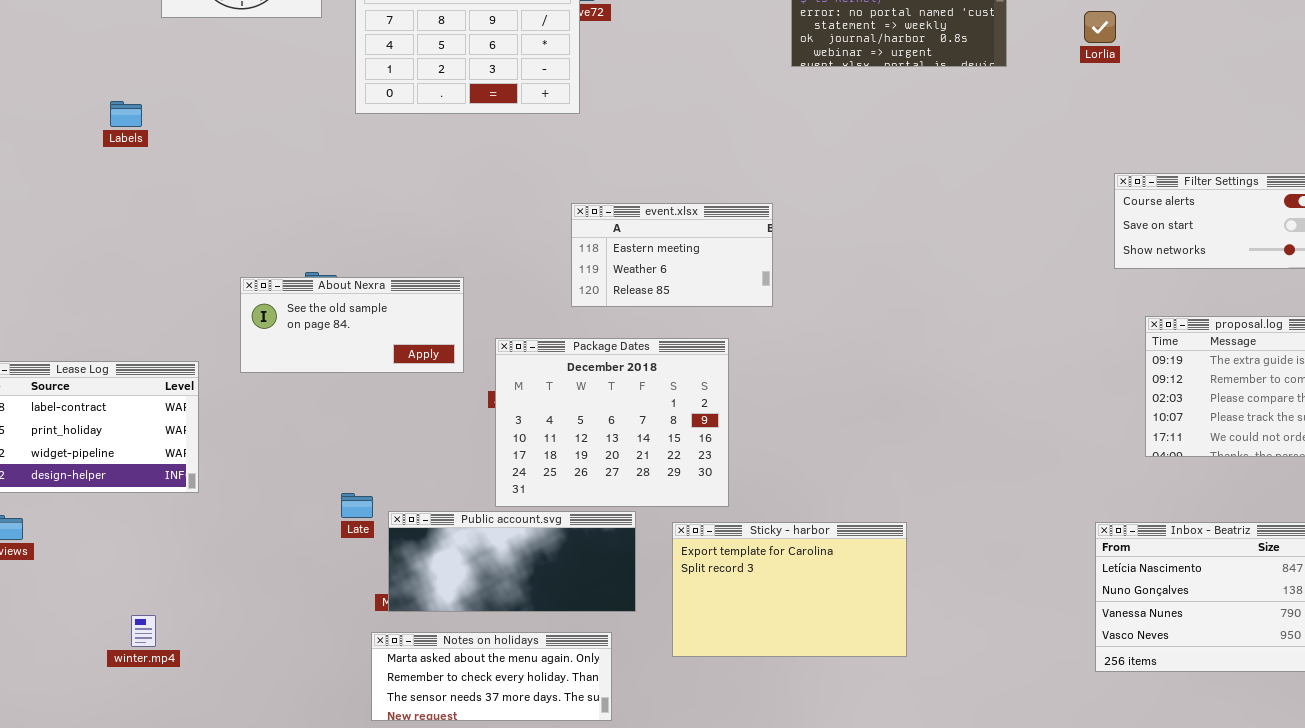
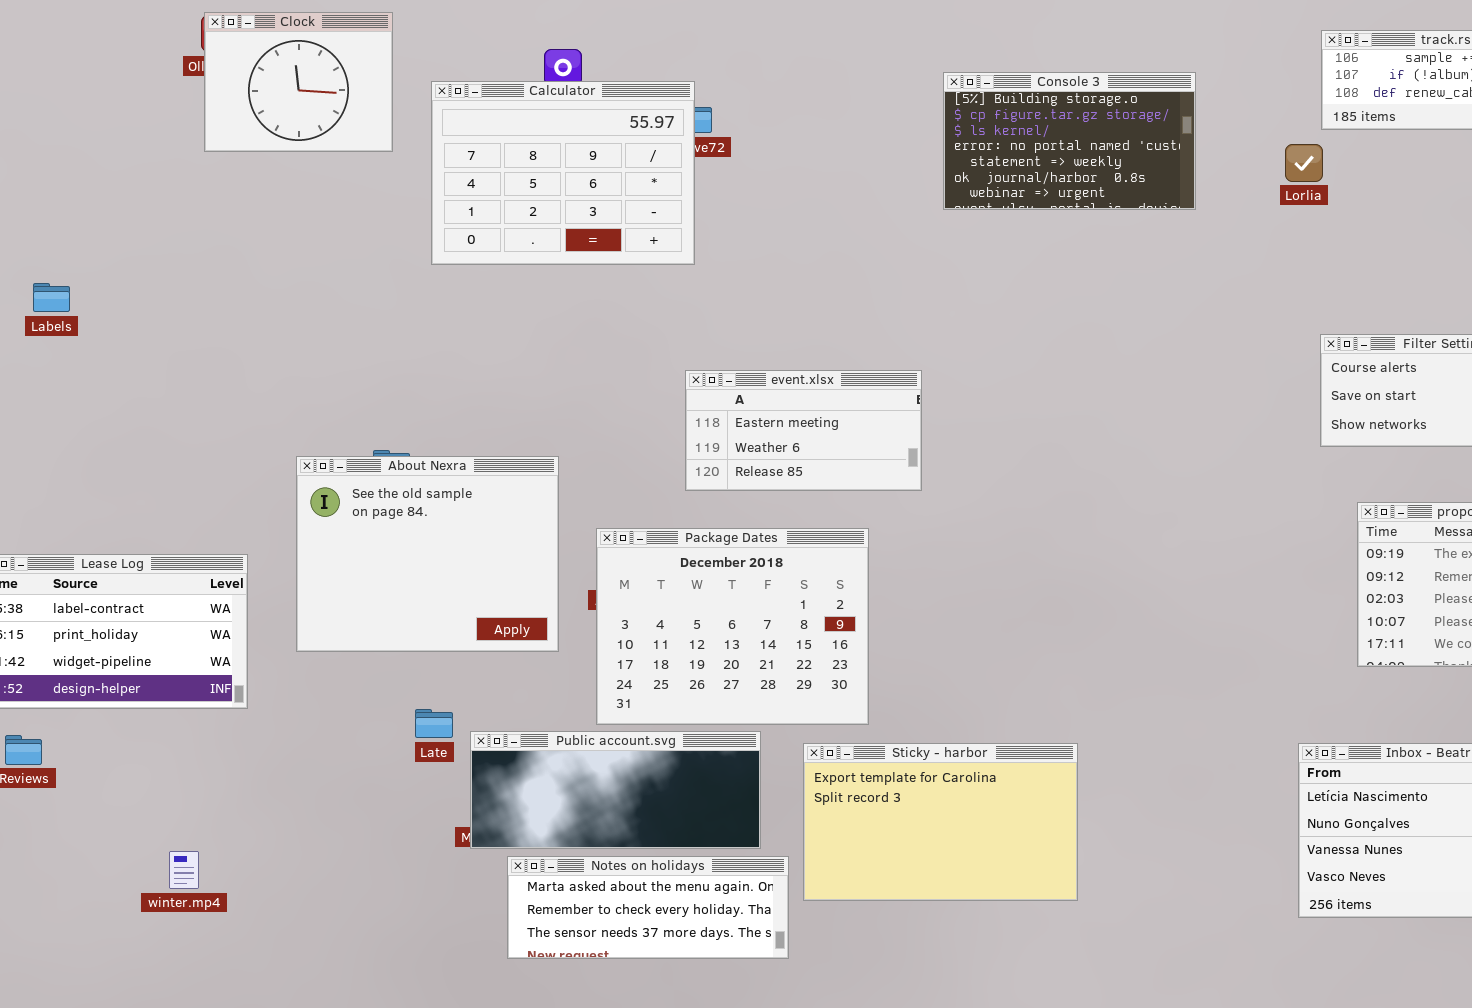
Labels: [110,101,142,127] -> [33,283,70,312], moved
About Nexra: [240,277,464,373] -> [296,456,559,652], resized
Notes on holidays: [371,632,612,721] -> [507,856,789,959], moved

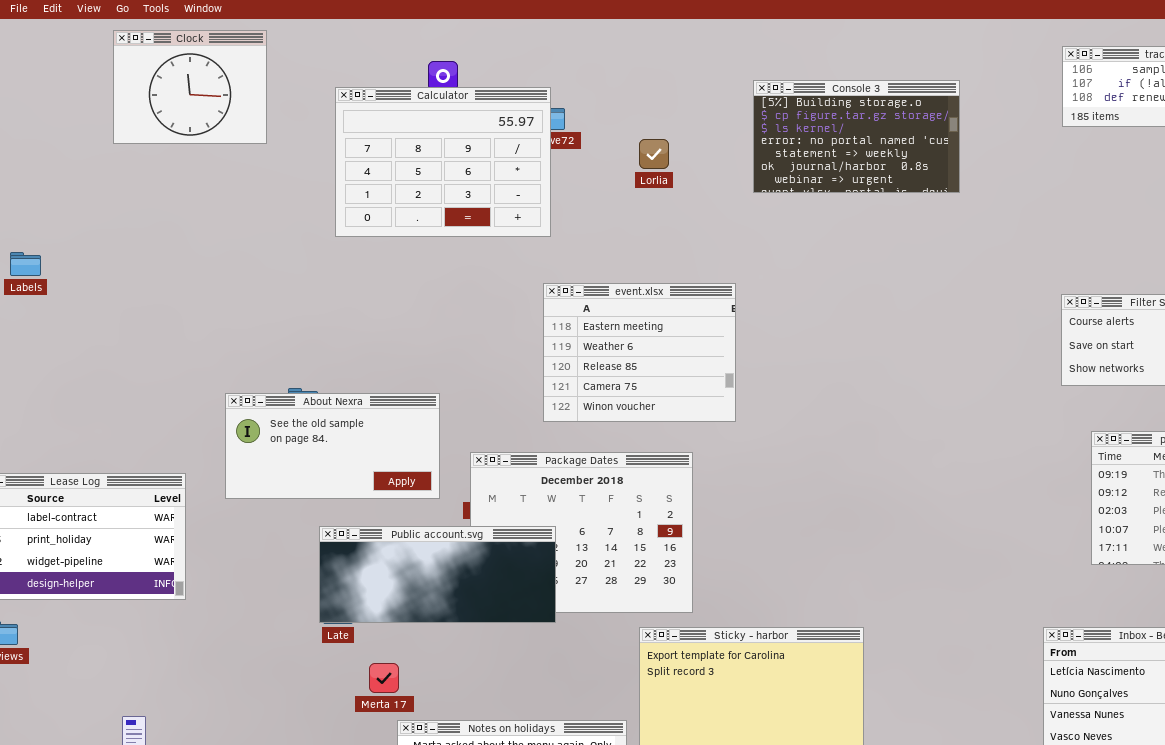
Clock: [204,12,393,152] -> [113,30,267,144], moved
Lorlia: [1285,144,1323,182] -> [639,139,669,169], moved
event.xlsx: [685,370,922,491] -> [543,283,736,422], resized
About Nexra: [296,456,559,652] -> [225,393,440,499], resized
Public account.svg: [470,731,761,849] -> [319,526,556,623], moved

